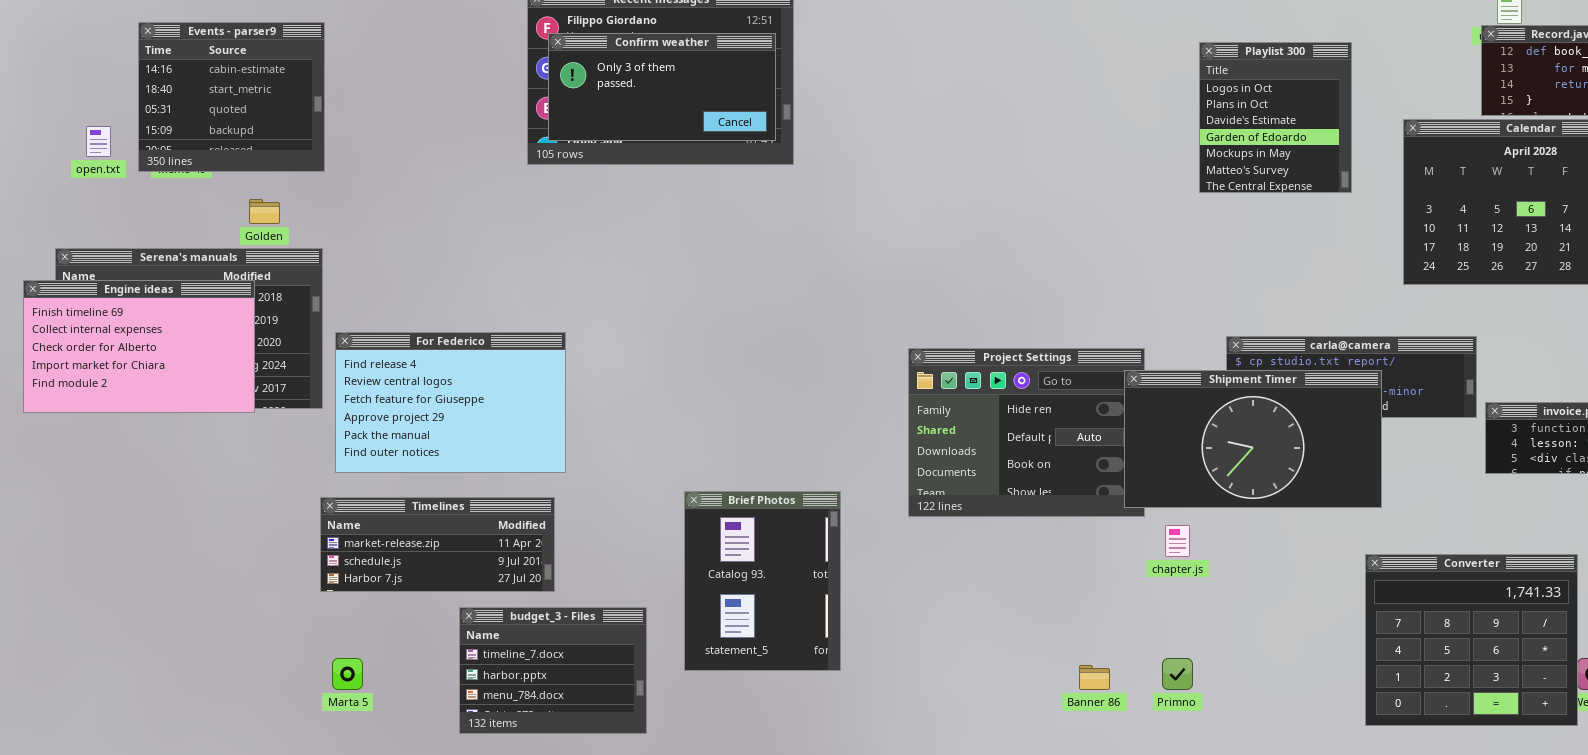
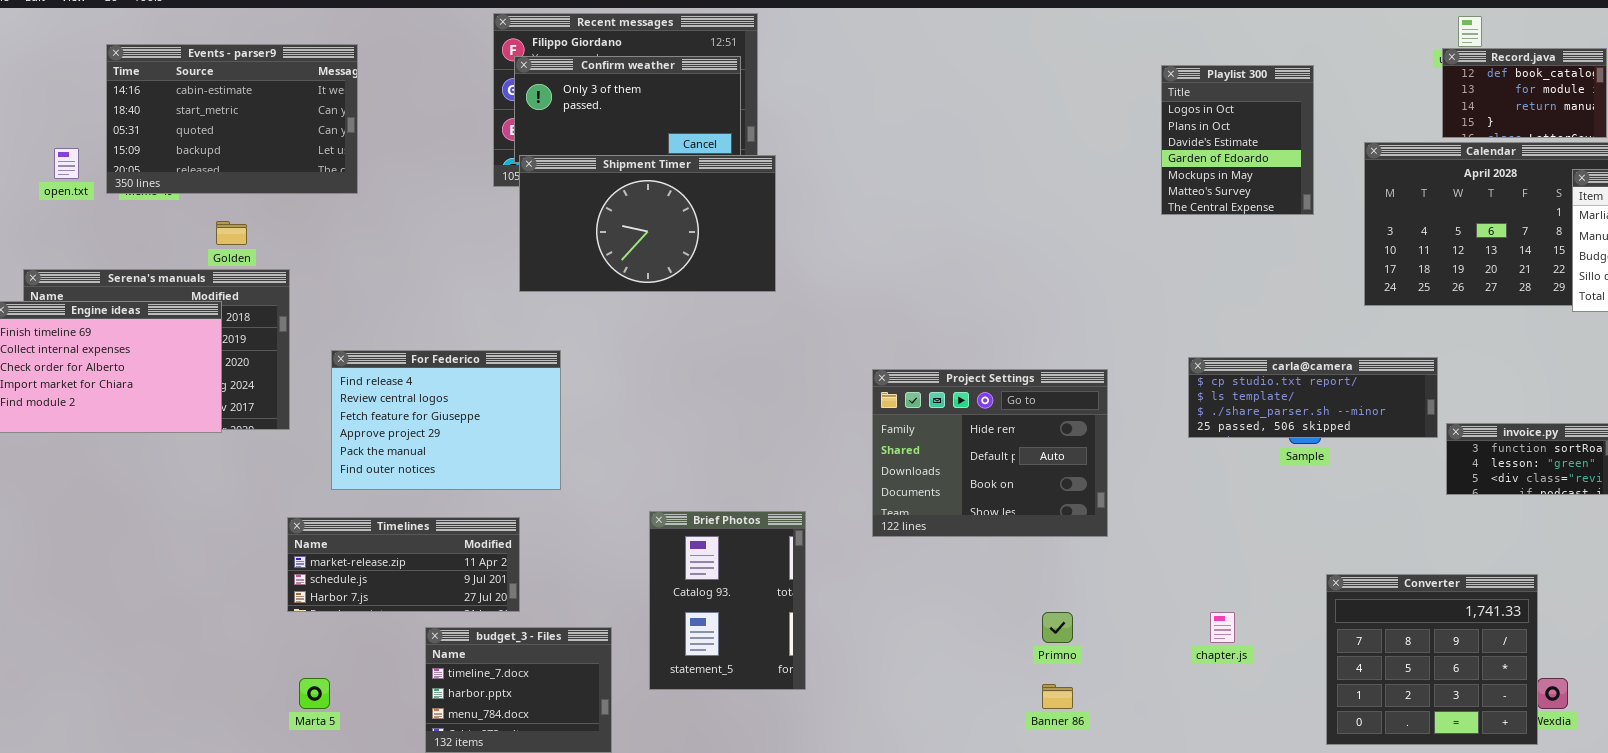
Events - parser9: [138,22,325,172] -> [106,44,358,194], resized
For Federico: [335,332,566,473] -> [331,350,561,490], moved
Shipment Timer: [1124,370,1382,508] -> [519,155,776,292], moved
chapter.js: [1165,525,1190,557] -> [1210,612,1235,643], moved
Primno: [1162,658,1193,690] -> [1042,612,1073,643], moved

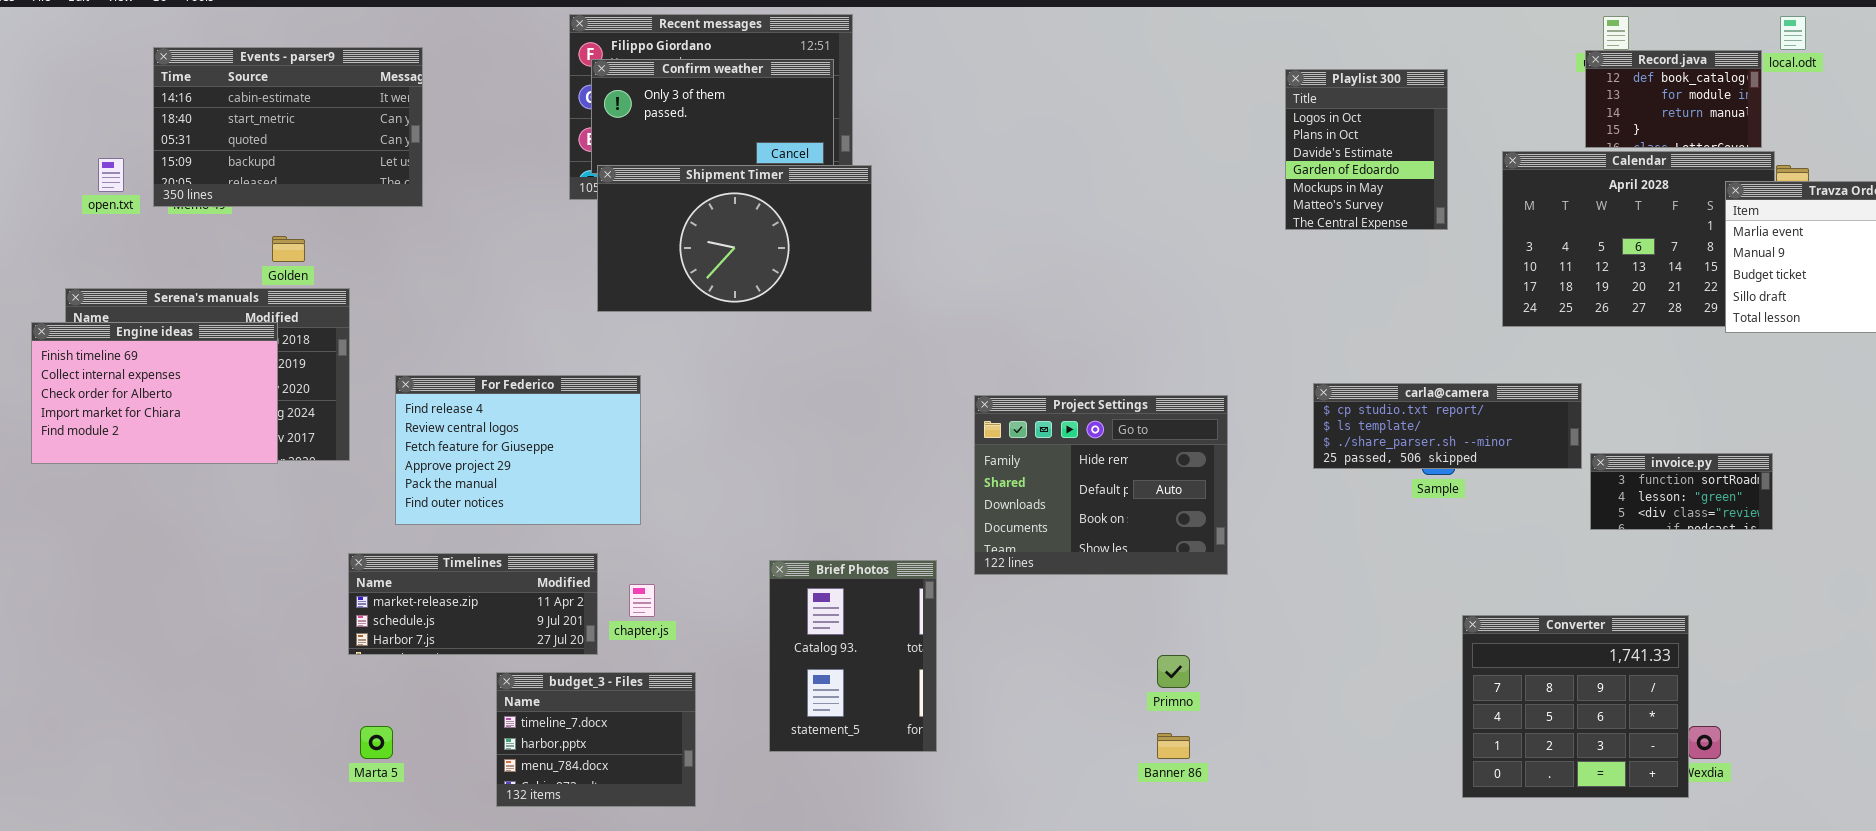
Brief Photos: [649,511,806,690] -> [769,560,937,752], moved
chapter.js: [1210,612,1235,643] -> [629,584,655,617], moved

